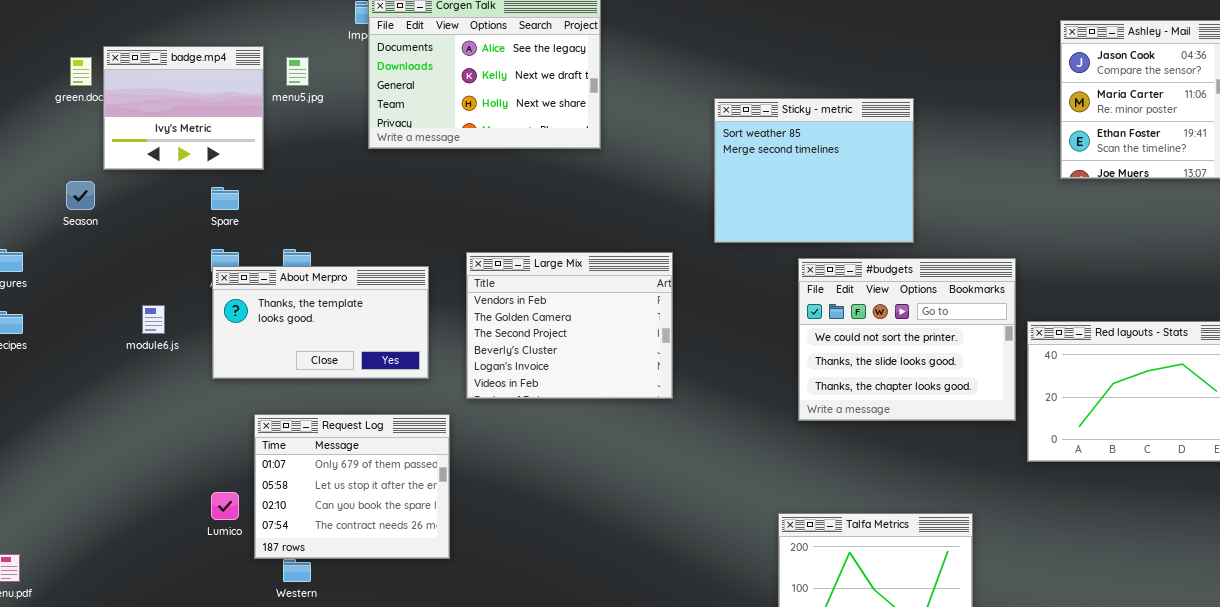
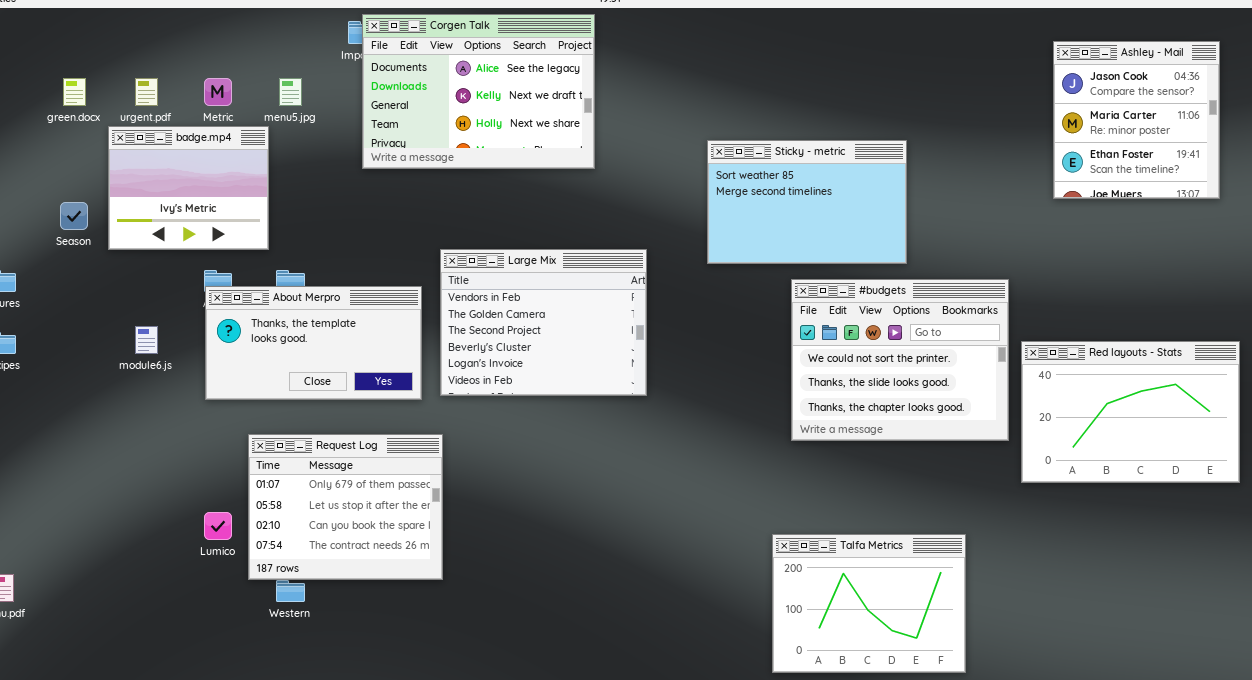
badge.mp4: [103,46,264,170] -> [108,126,269,250], moved
Sticky - metric: [714,98,914,243] -> [707,140,907,264], resized
Large Mix: [466,252,673,399] -> [440,249,647,396], moved

